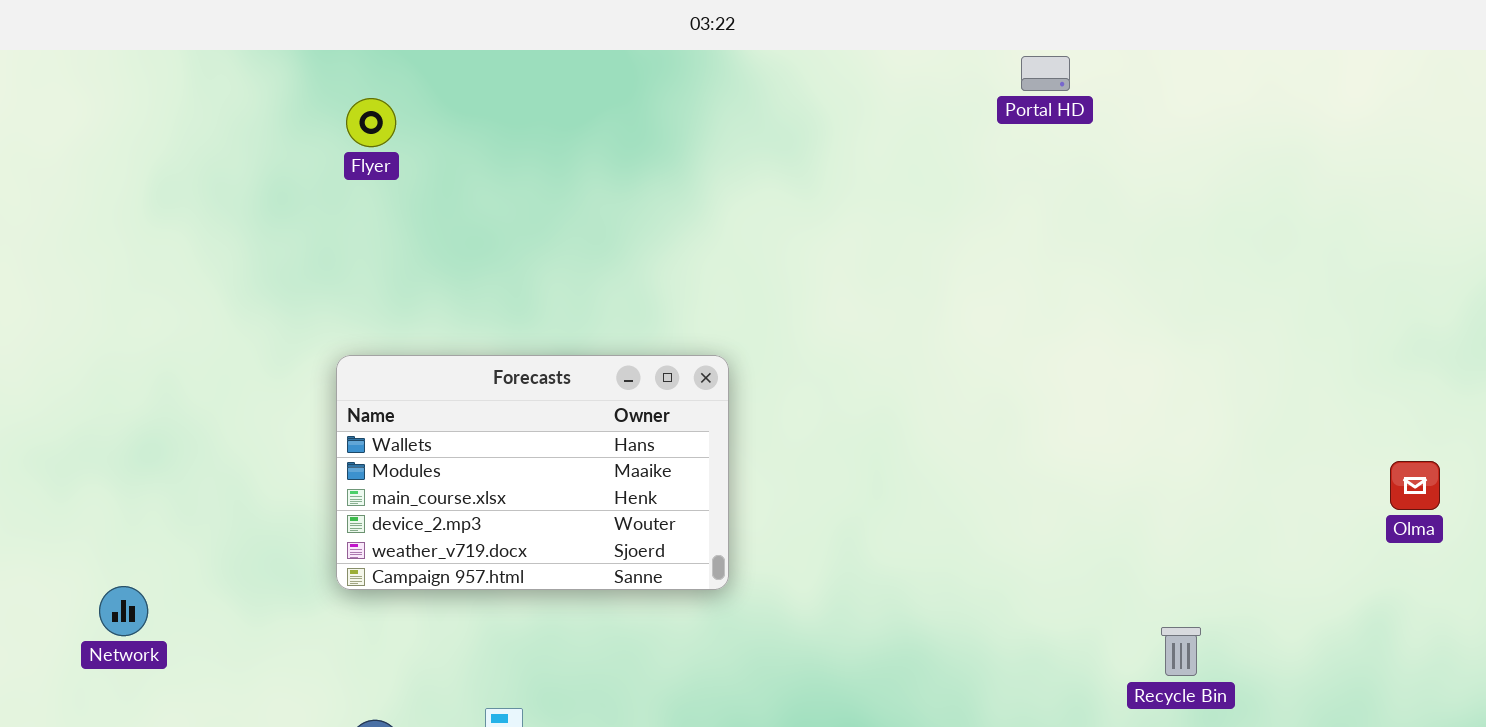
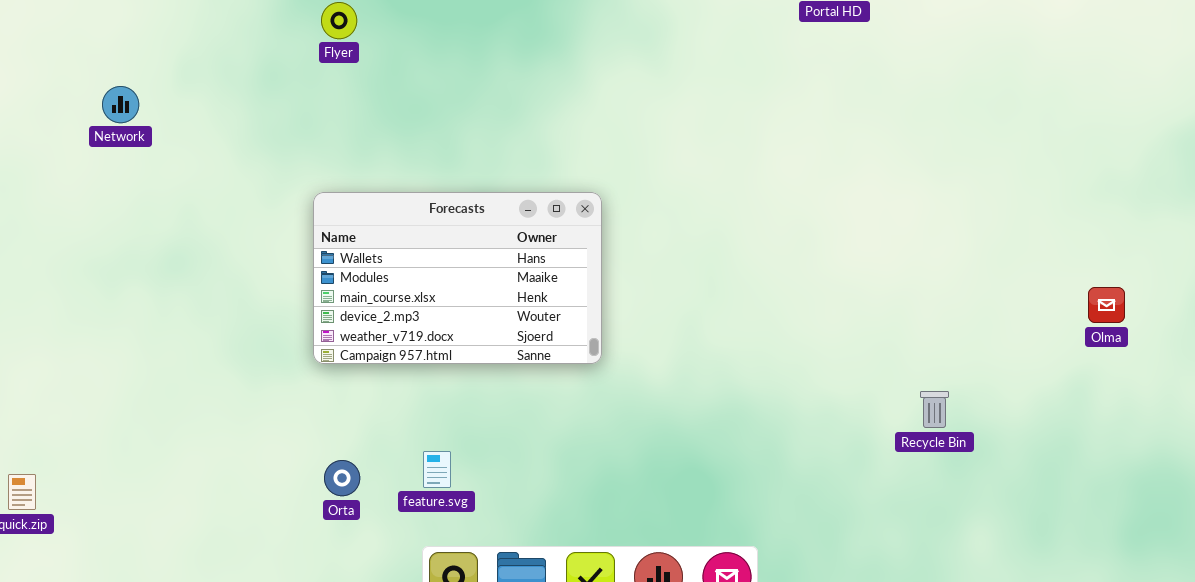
Olma: [1390,461,1440,510] -> [1088,287,1125,323], moved
Network: [99,586,148,636] -> [102,86,139,123], moved

